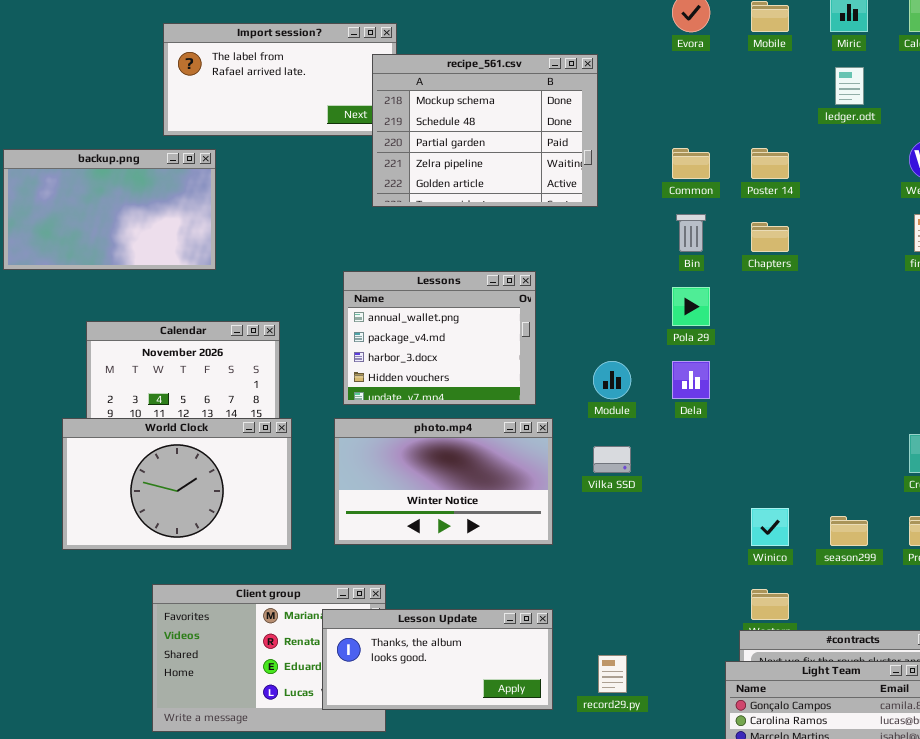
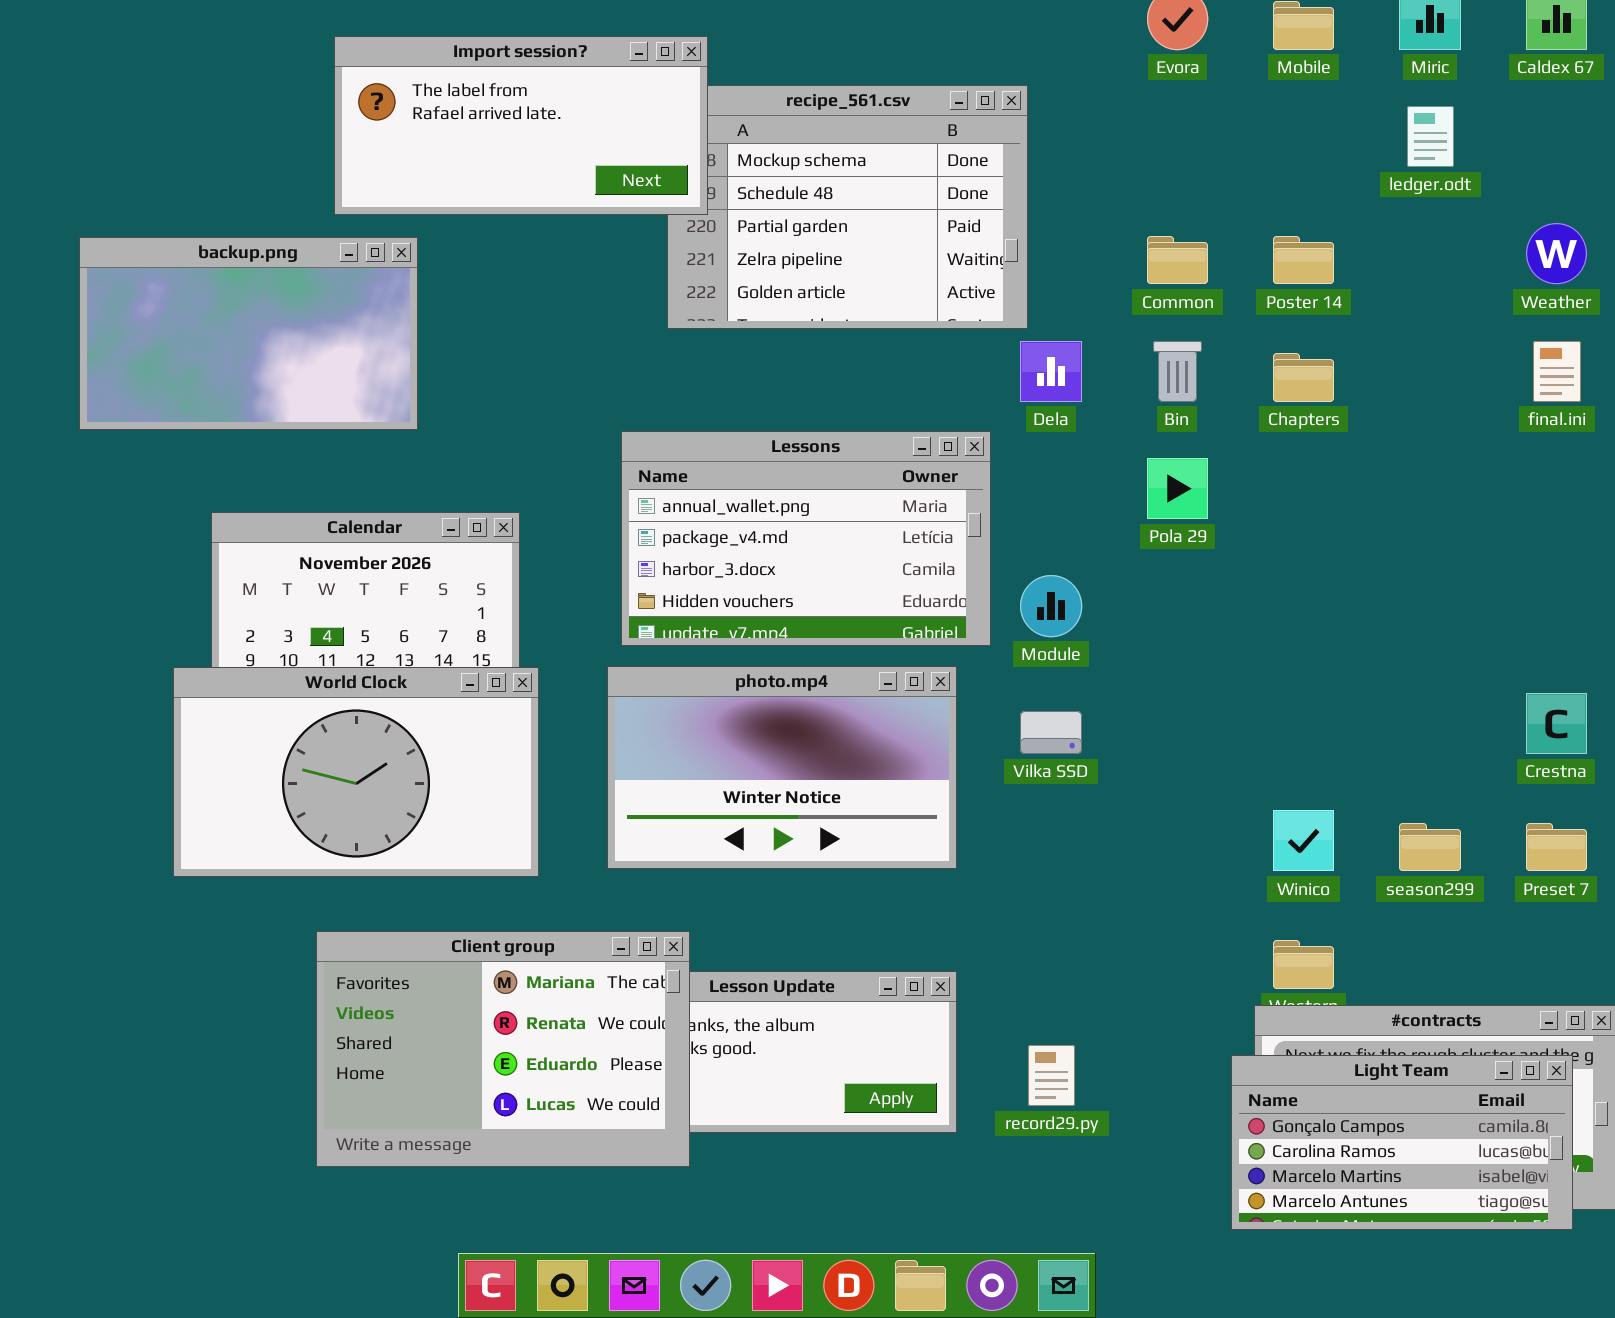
Import session?: [163,23,397,136] -> [334,36,708,215], raised
Lessons: [343,271,536,405] -> [621,431,991,646], resized
Dela: [672,361,710,399] -> [1020,341,1082,402], moved
Client group: [152,584,386,732] -> [316,931,690,1167], raised

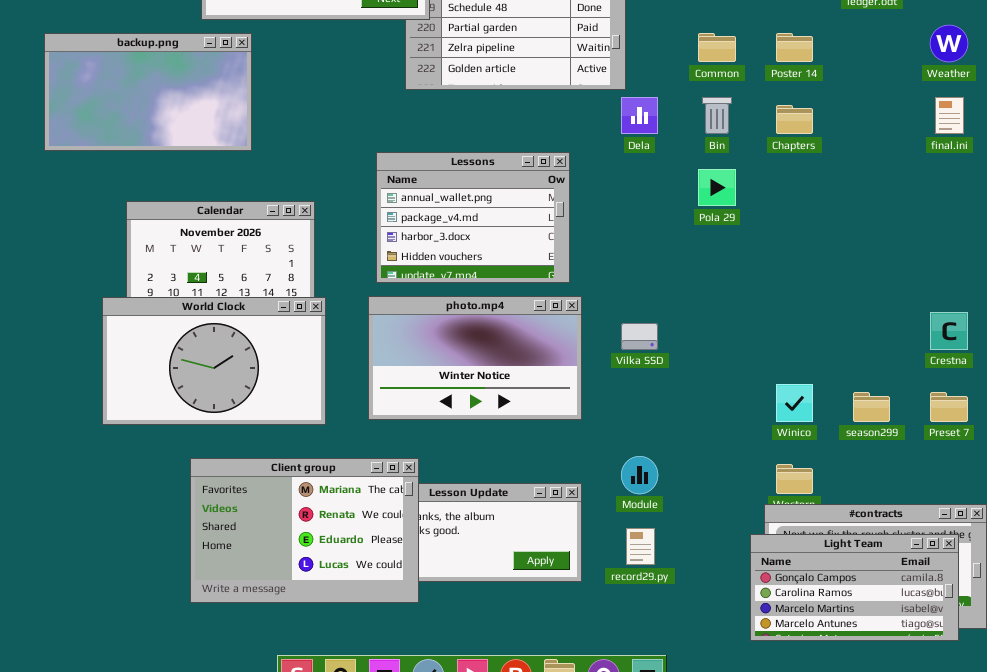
Lessons: [621,431,991,646] -> [376,152,570,283], resized
Module: [1020,575,1082,637] -> [621,456,658,494], moved

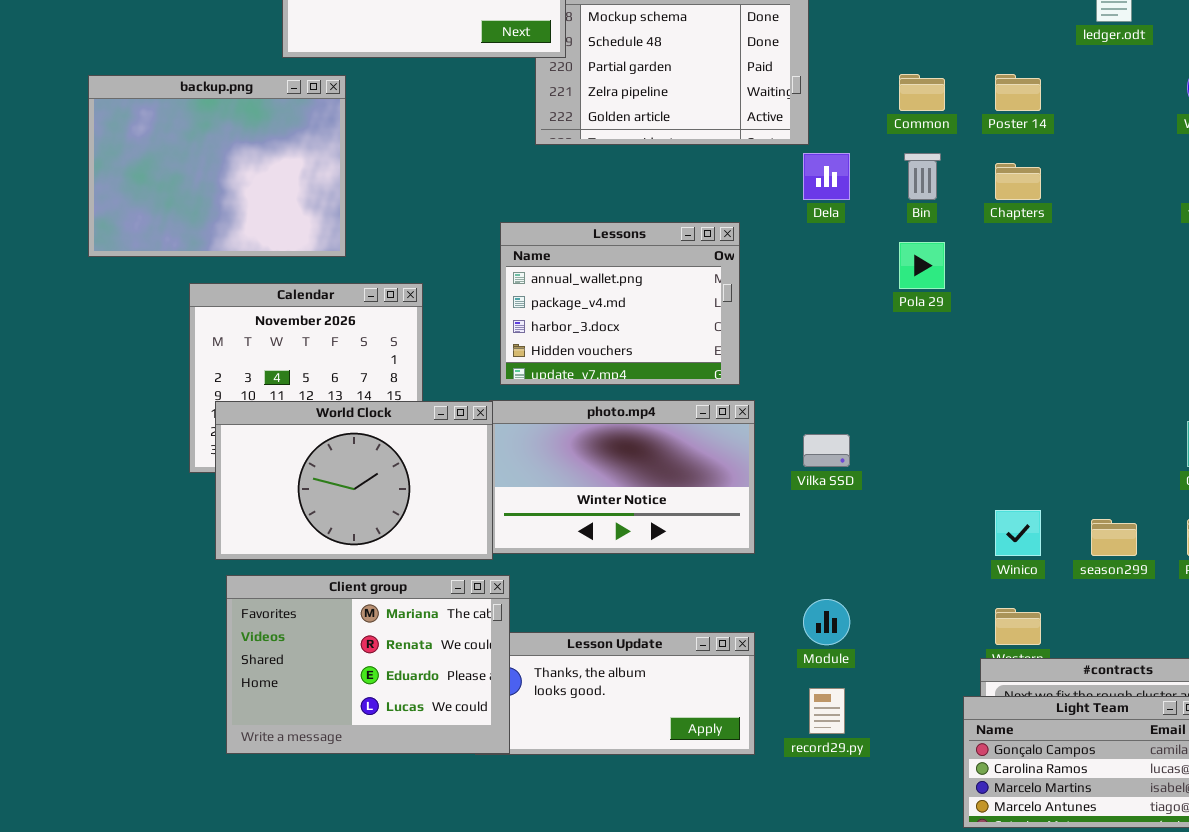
backup.png: [44,33,252,151] -> [88,75,346,257], resized
World Clock: [102,297,326,425] -> [215,401,493,560], moved
Client group: [190,458,419,603] -> [226,575,510,754], moved

